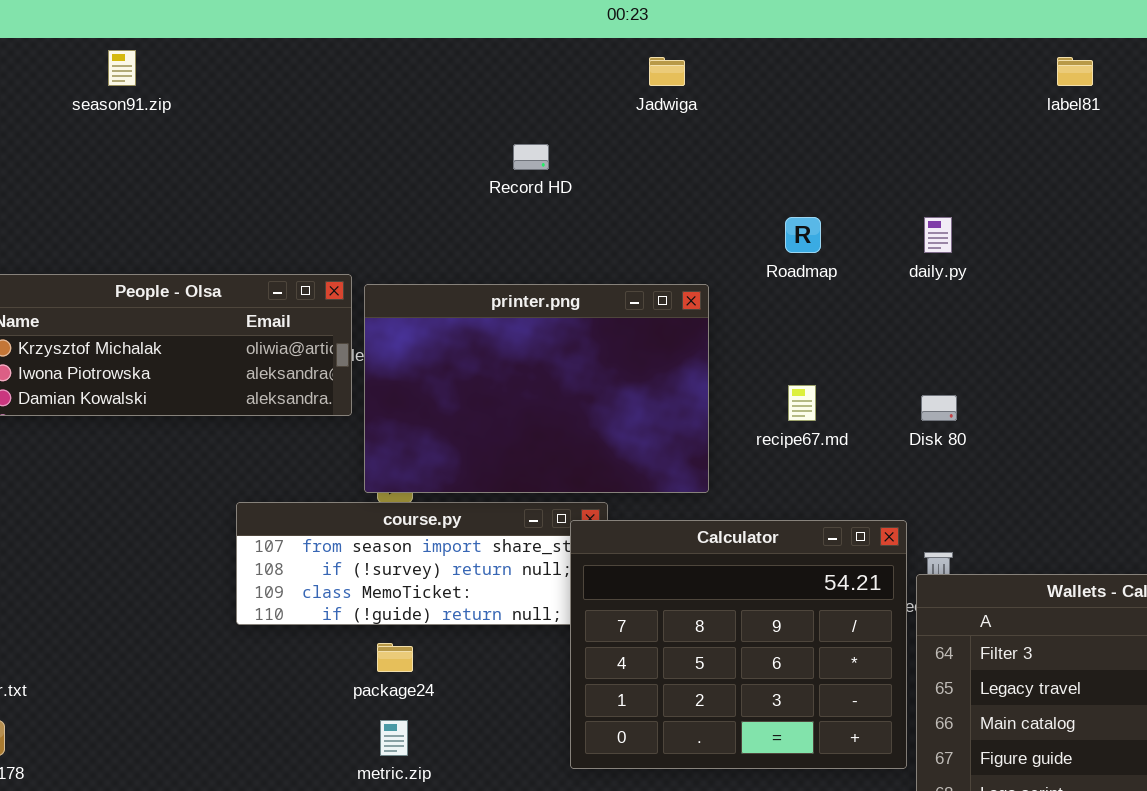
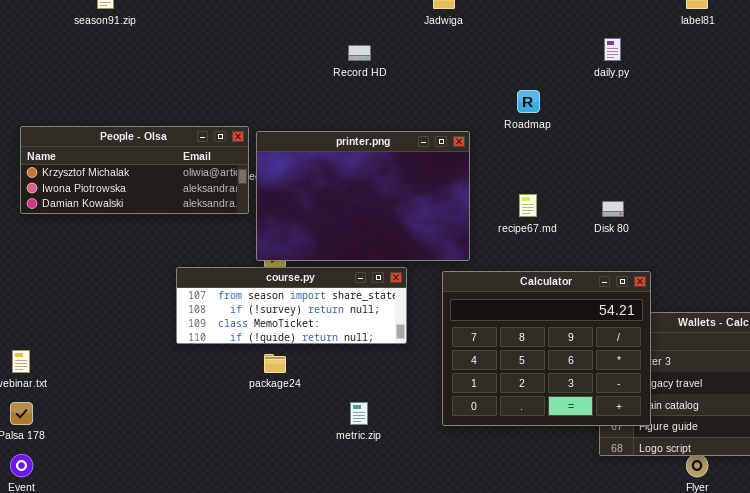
daily.py: [924,217,952,253] -> [604,38,621,61], moved
Calculator: [570,520,907,769] -> [442,271,651,426], moved
metric.zip: [380,720,408,756] -> [350,402,368,425], moved

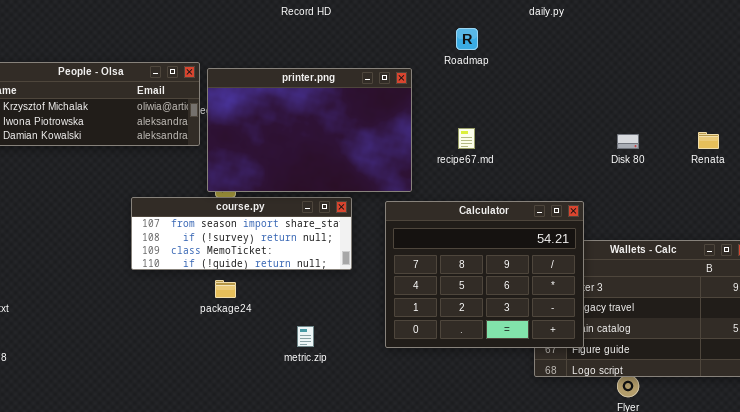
Disk 80: [602,201,624,217] -> [617,134,639,149], moved

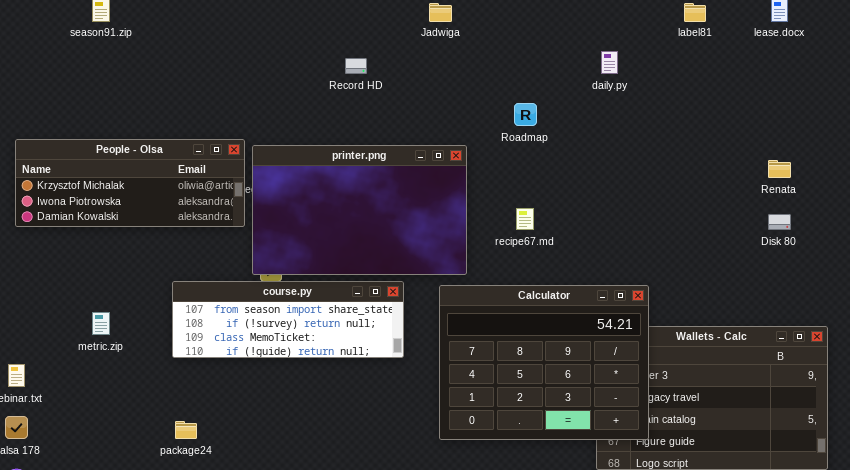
Renata: [698,132,719,149] -> [768,160,791,178], moved
Disk 80: [617,134,639,149] -> [768,214,791,230], moved
package24: [215,280,236,298] -> [175,421,197,439], moved
metric.zip: [297,326,314,347] -> [92,312,110,335], moved

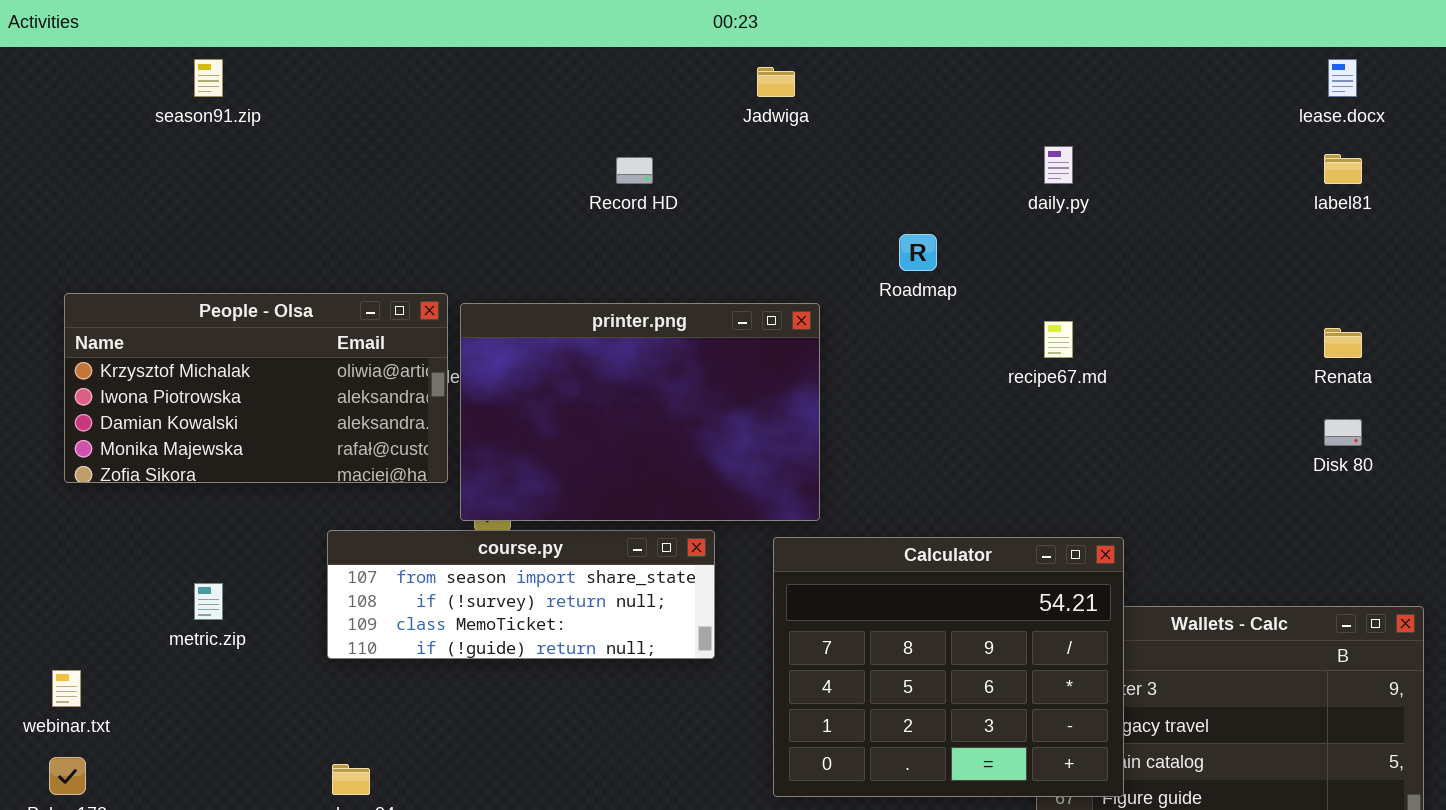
label81: [684,3,706,22] -> [1324,154,1362,184], moved
People - Olsa: [15,139,245,227] -> [64,293,448,483], resized
recipe67.md: [516,208,534,230] -> [1044,321,1073,358], moved

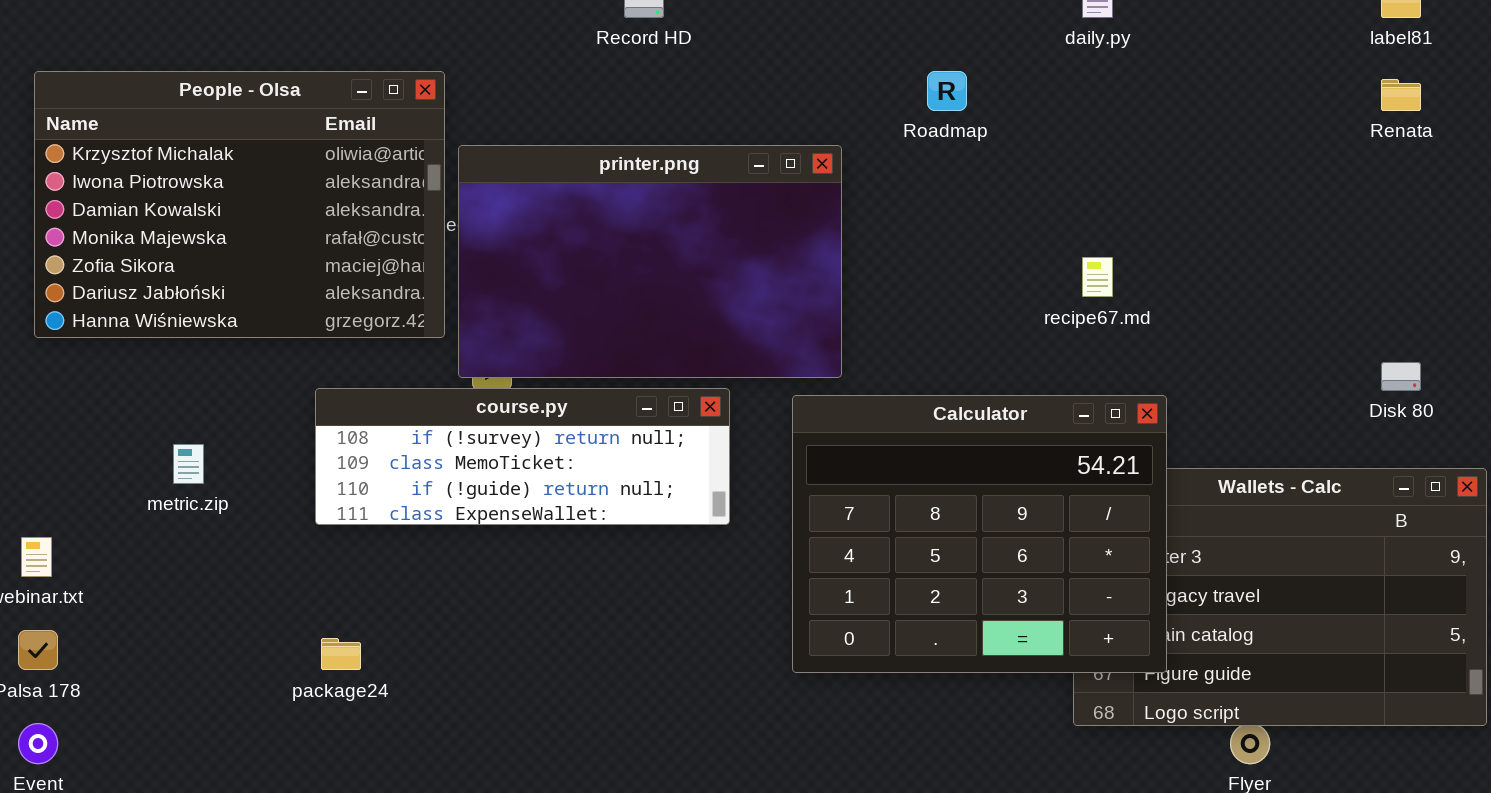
People - Olsa: [64,293,448,483] -> [34,71,445,338], resized
recipe67.md: [1044,321,1073,358] -> [1082,257,1113,297], moved
Renata: [1324,328,1362,358] -> [1381,79,1421,111], moved
Disk 80: [1324,419,1362,446] -> [1381,362,1421,391], moved
course.py: [327,530,715,659] -> [315,388,730,525], scrolled down 1 row

